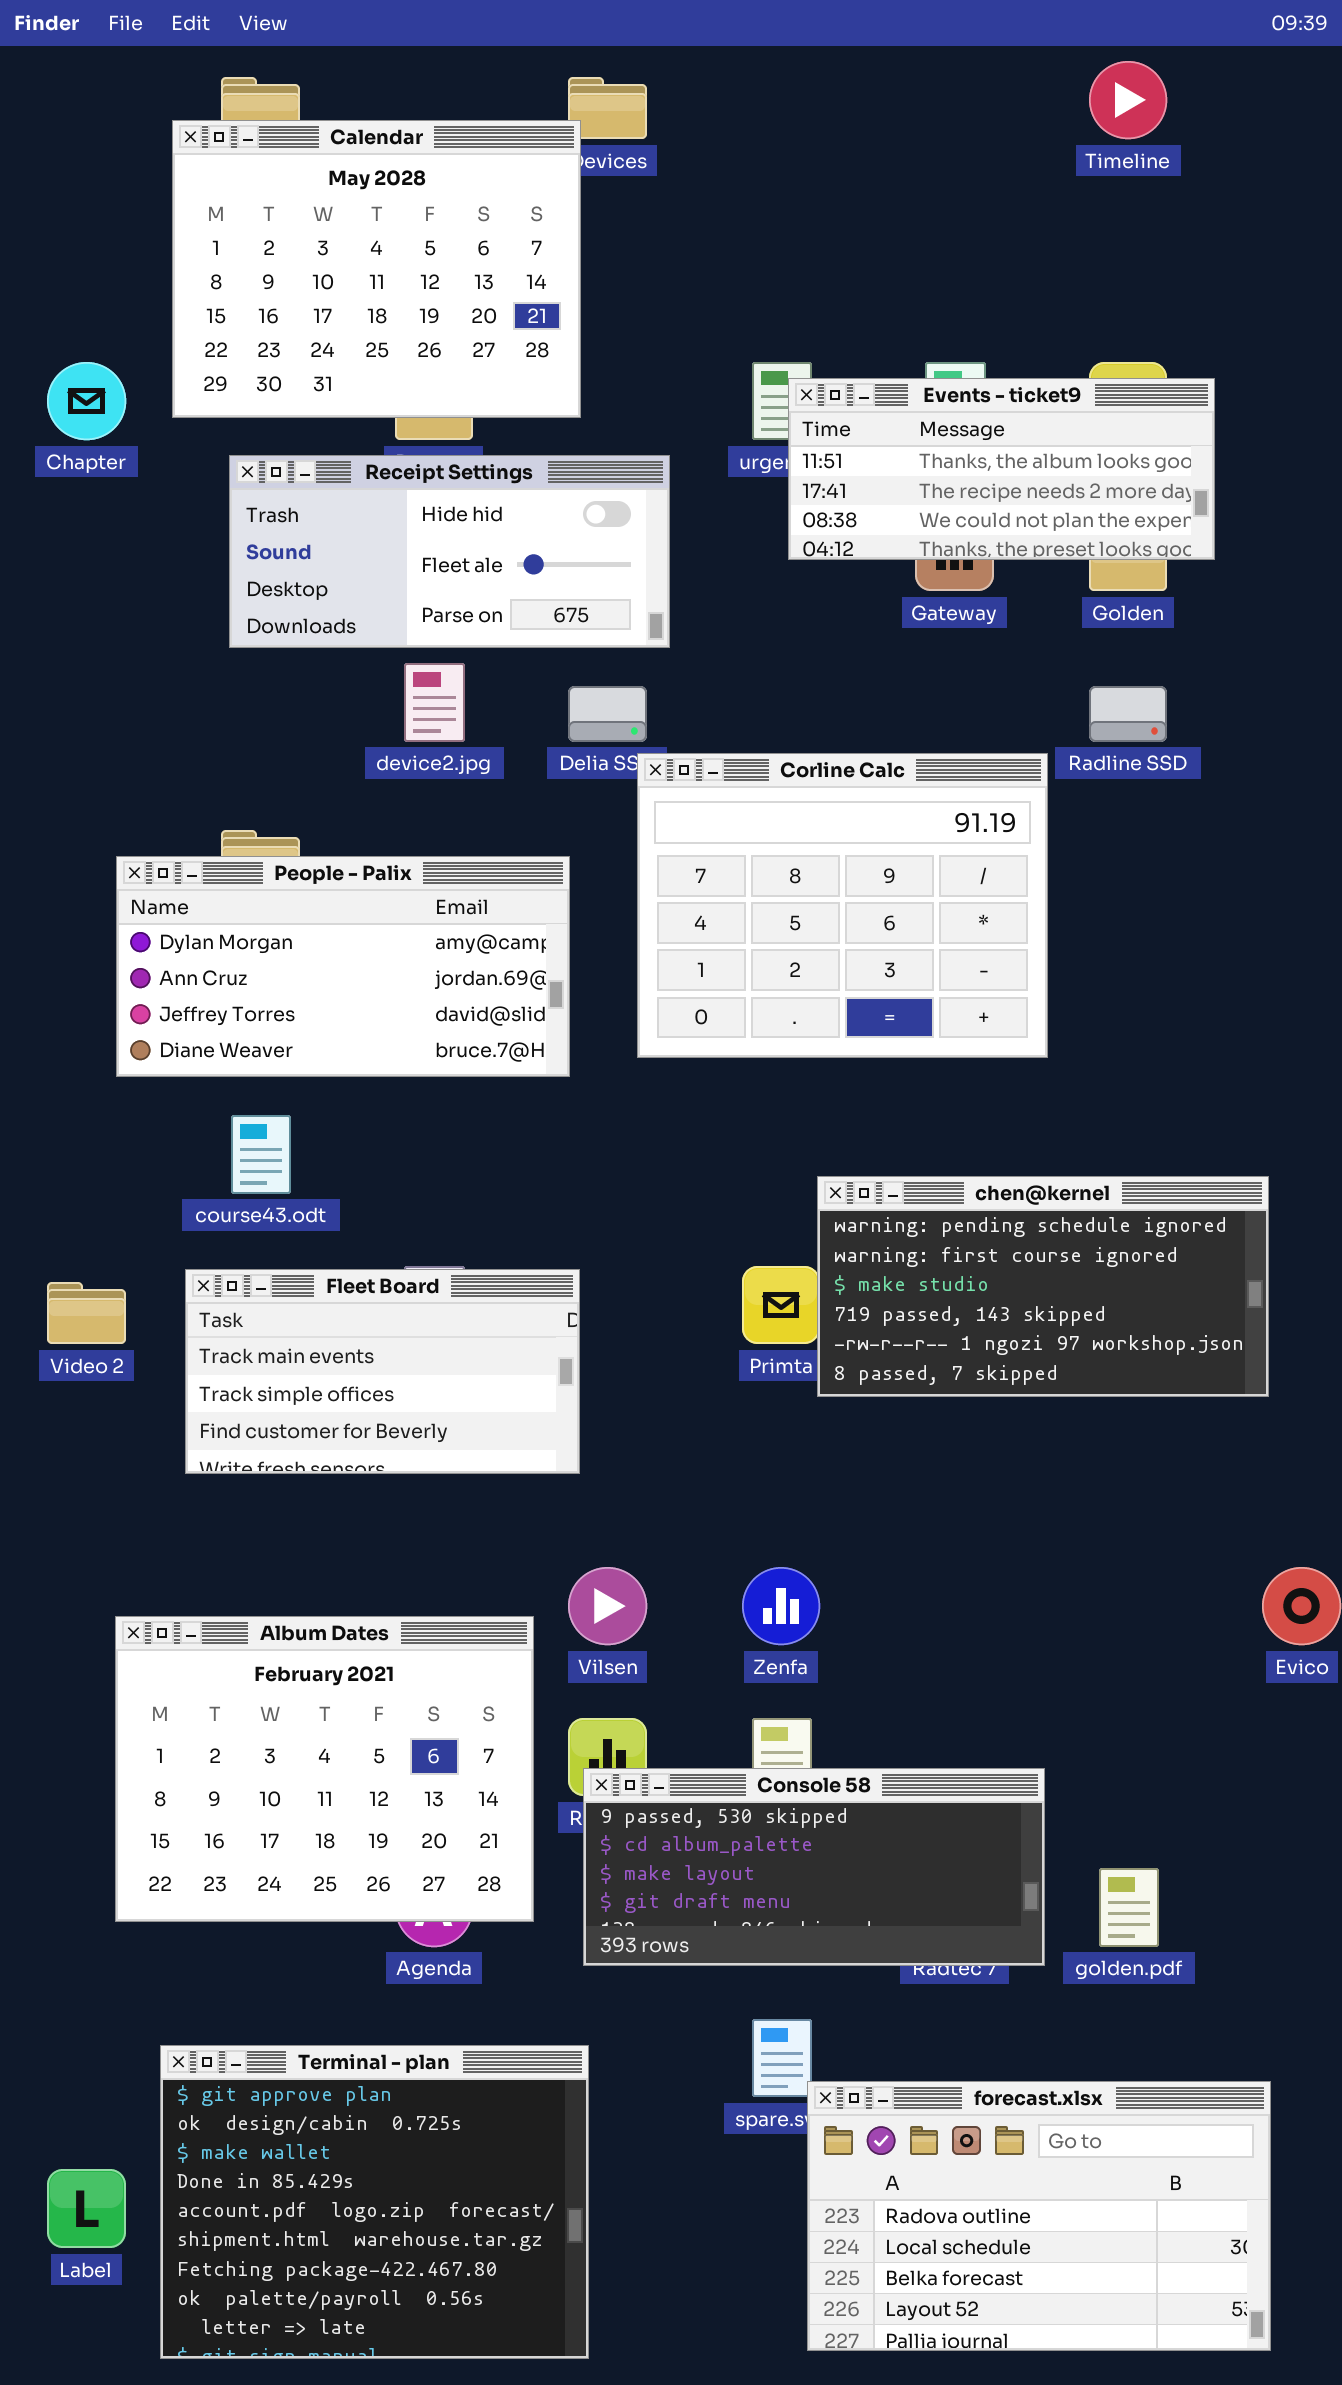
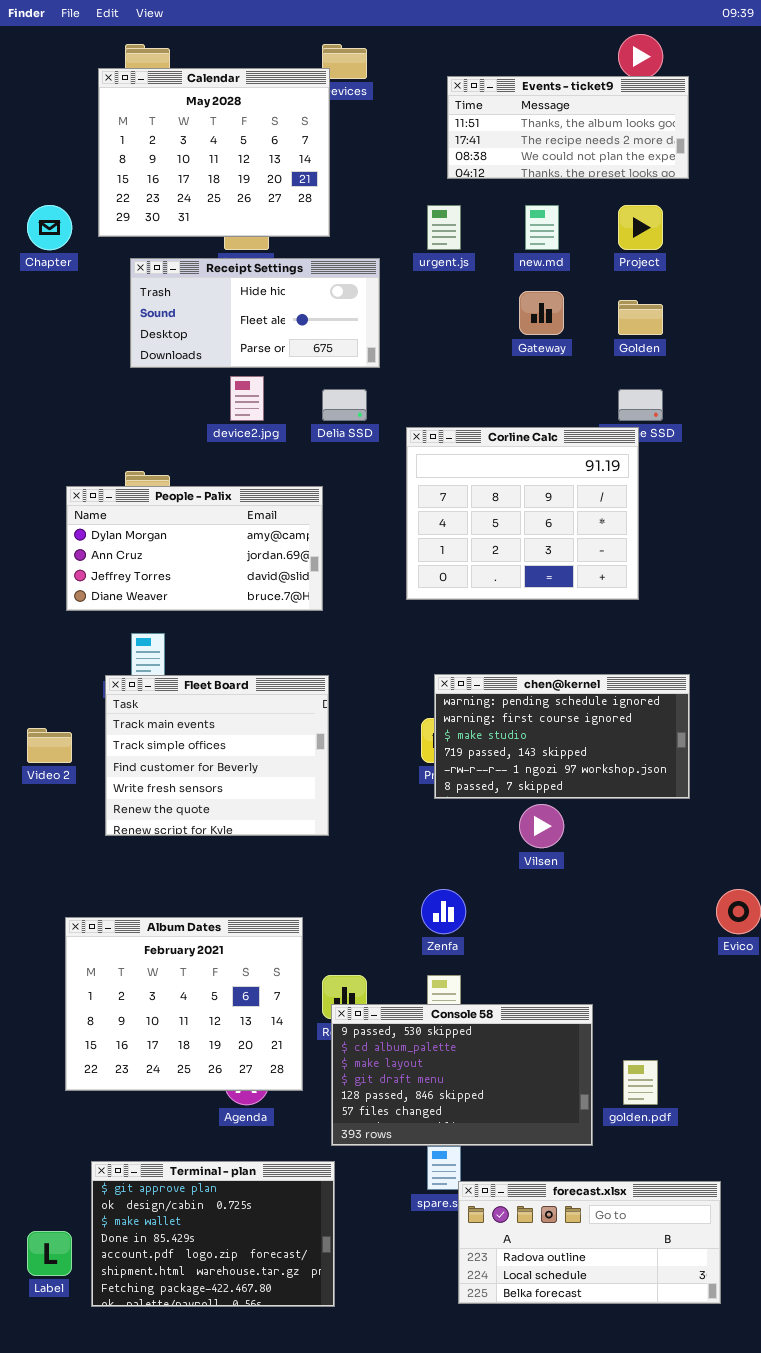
Events - ticket9: [788,378,1215,560] -> [447,76,689,179], moved
Corline Calc: [637,753,1048,1058] -> [406,427,639,600], moved
chen@kernel: [817,1176,1269,1397] -> [434,674,690,799], moved
Fleet Board: [185,1269,580,1474] -> [105,675,329,836], resized
Vilsen: [568,1567,647,1645] -> [519,804,564,848], moved
Console 58: [583,1768,1045,1966] -> [331,1004,593,1146], resized
Terminal - plan: [160,2045,589,2359] -> [91,1161,335,1307], resized
forecast.xlsx: [807,2081,1271,2351] -> [458,1181,721,1304], resized

